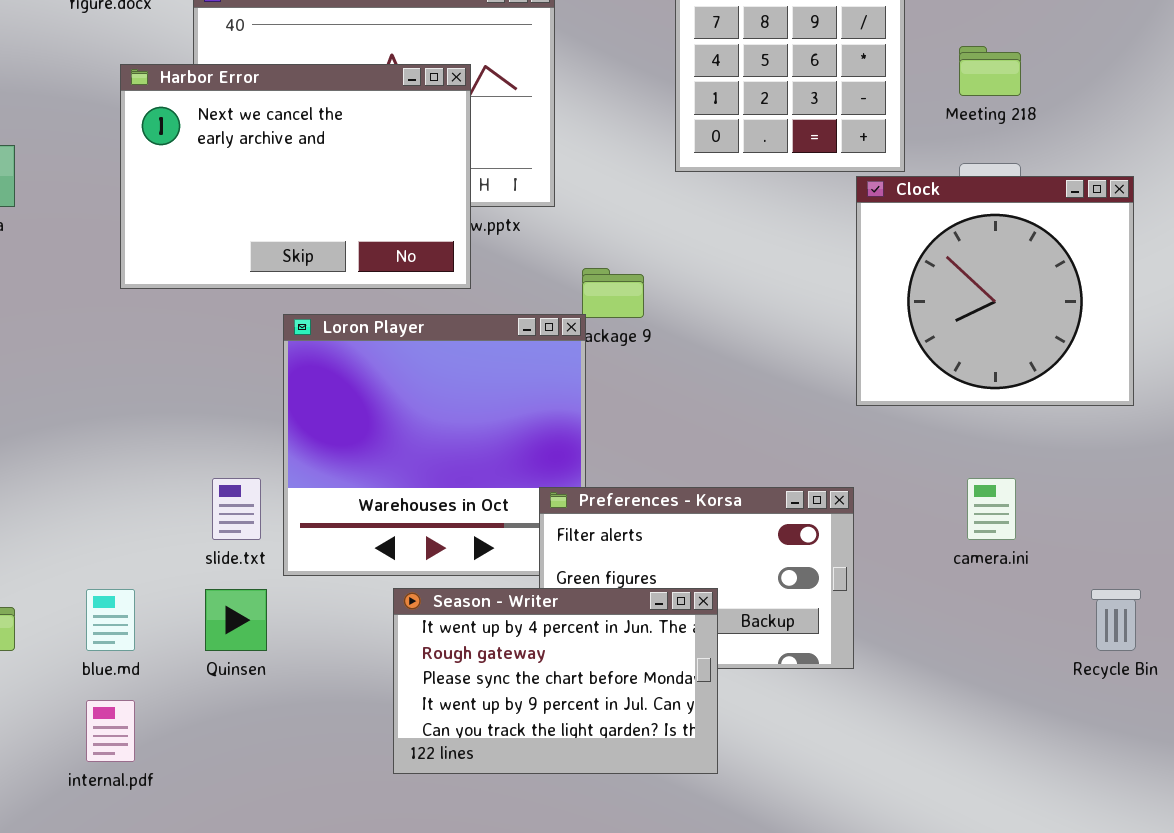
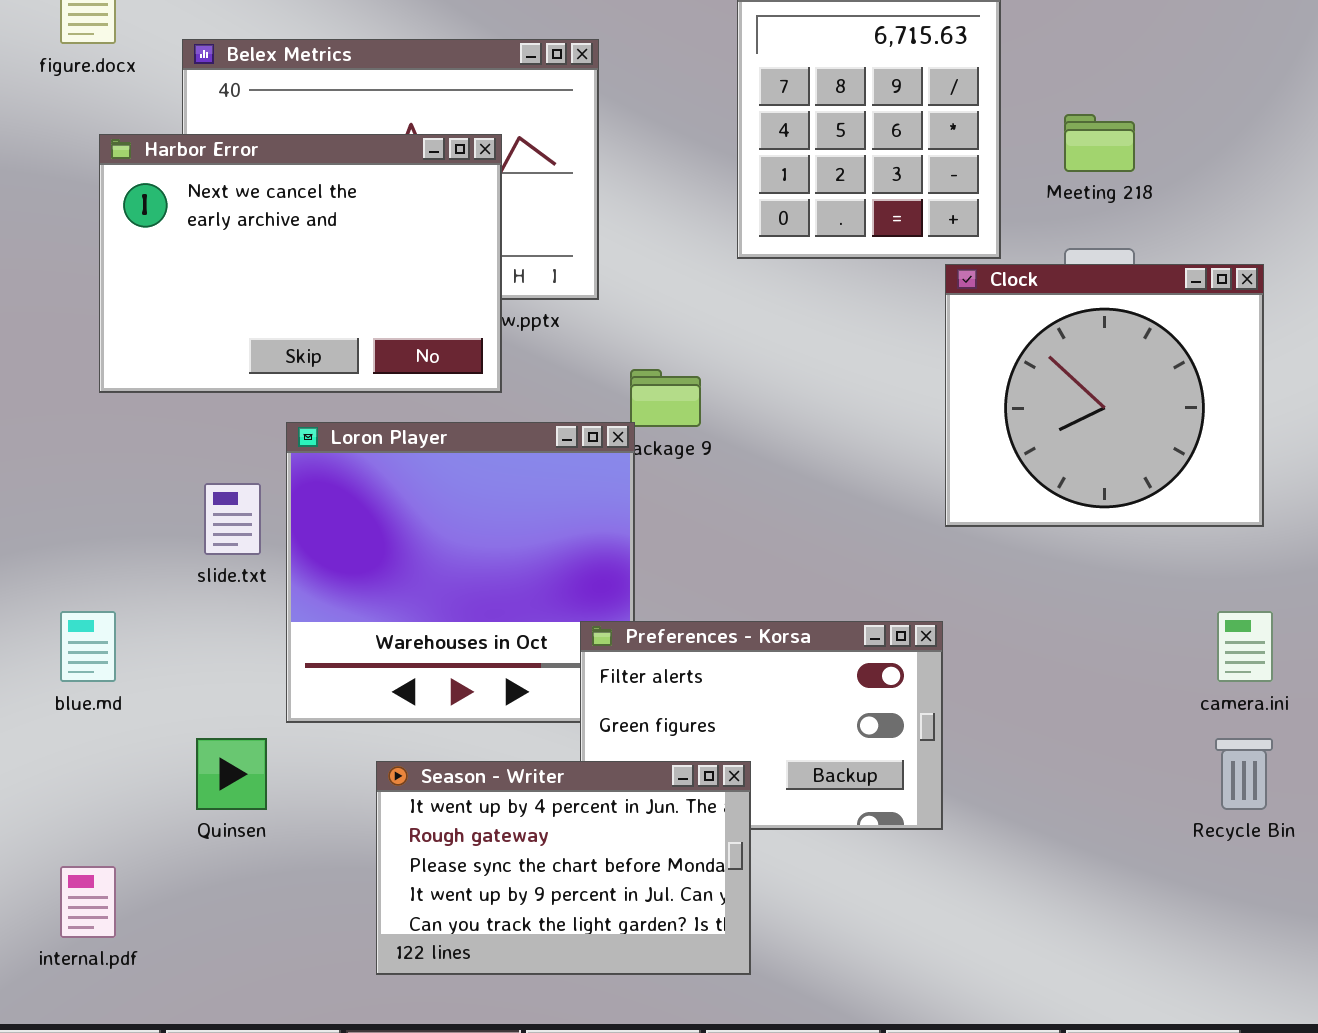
slide.txt: [212,478,261,540] -> [204,483,261,555], moved
camera.ini: [967,478,1016,540] -> [1217,611,1273,682], moved
Season - Writer: [393,588,718,774] -> [376,761,751,975], moved
blue.md: [86,589,135,651] -> [60,611,116,682], moved

